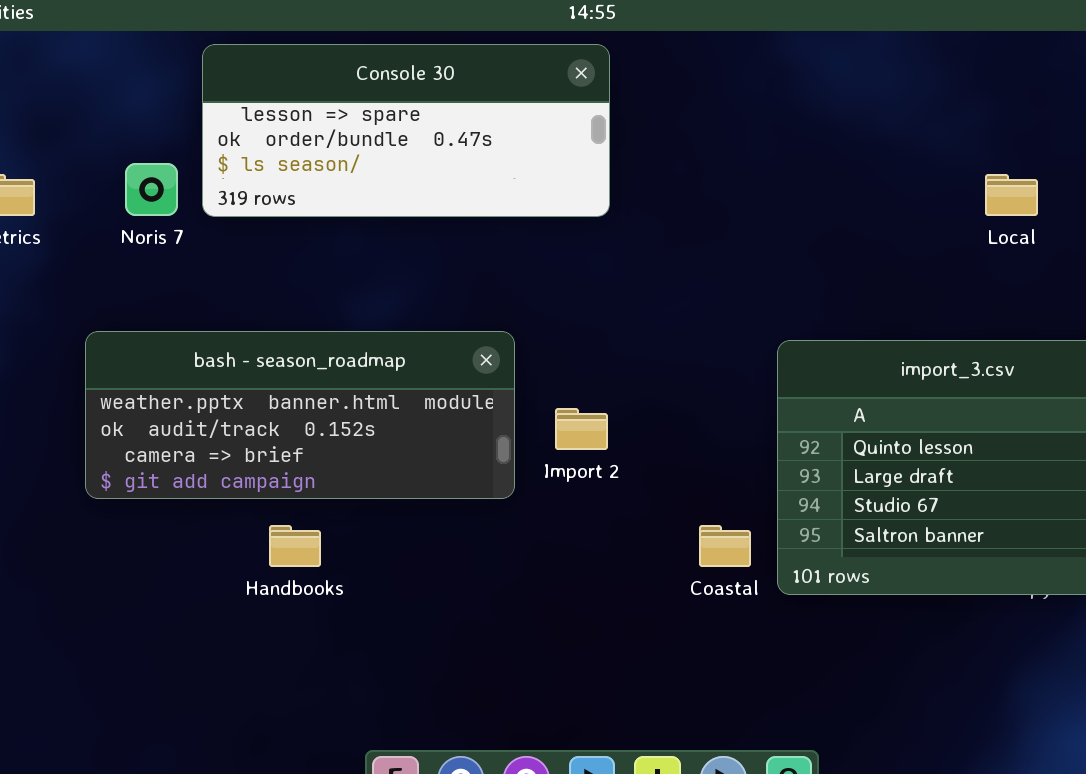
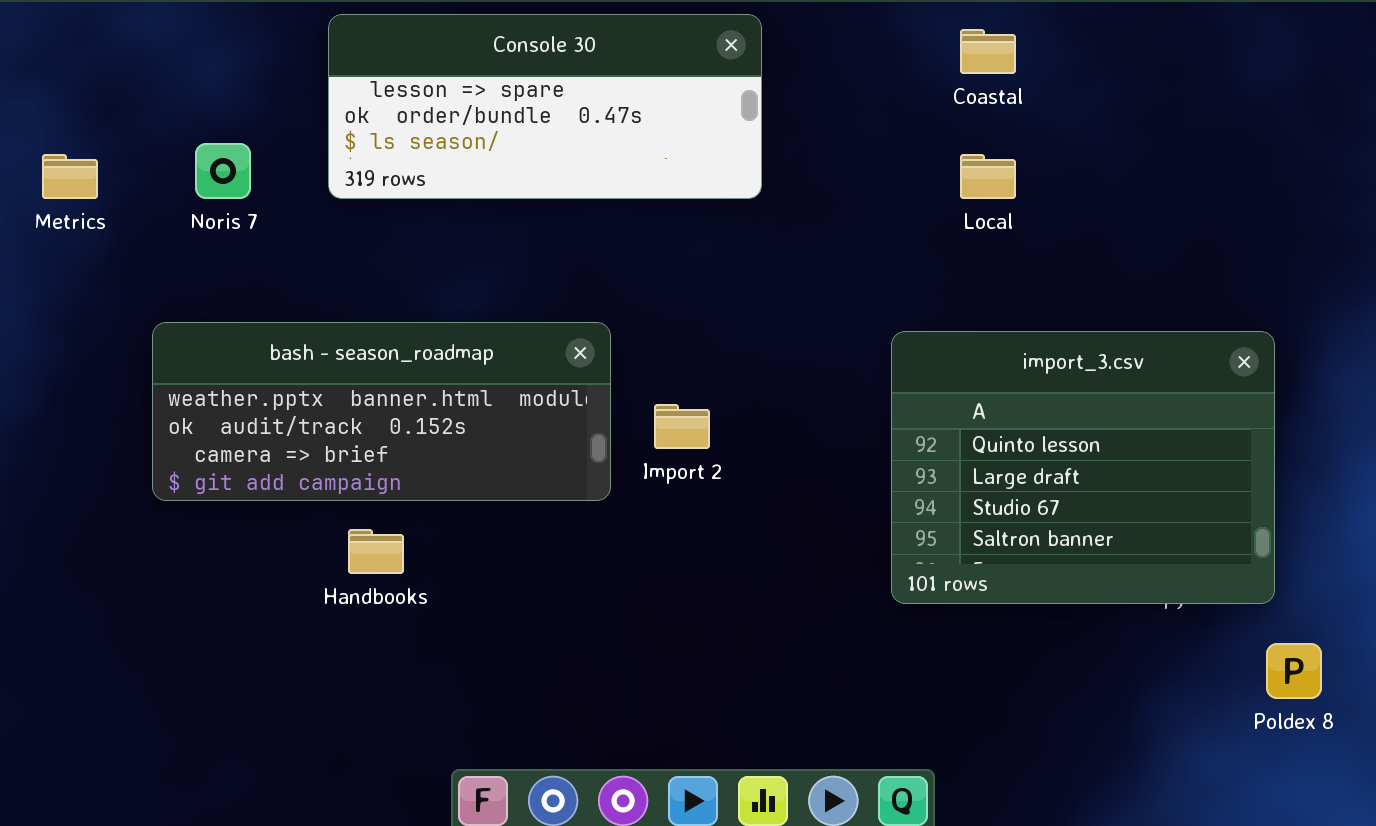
Console 30: [202,44,610,217] -> [328,14,762,199], moved
Local: [985,174,1038,216] -> [960,154,1016,199], moved
Coastal: [699,525,751,567] -> [960,29,1016,74], moved

